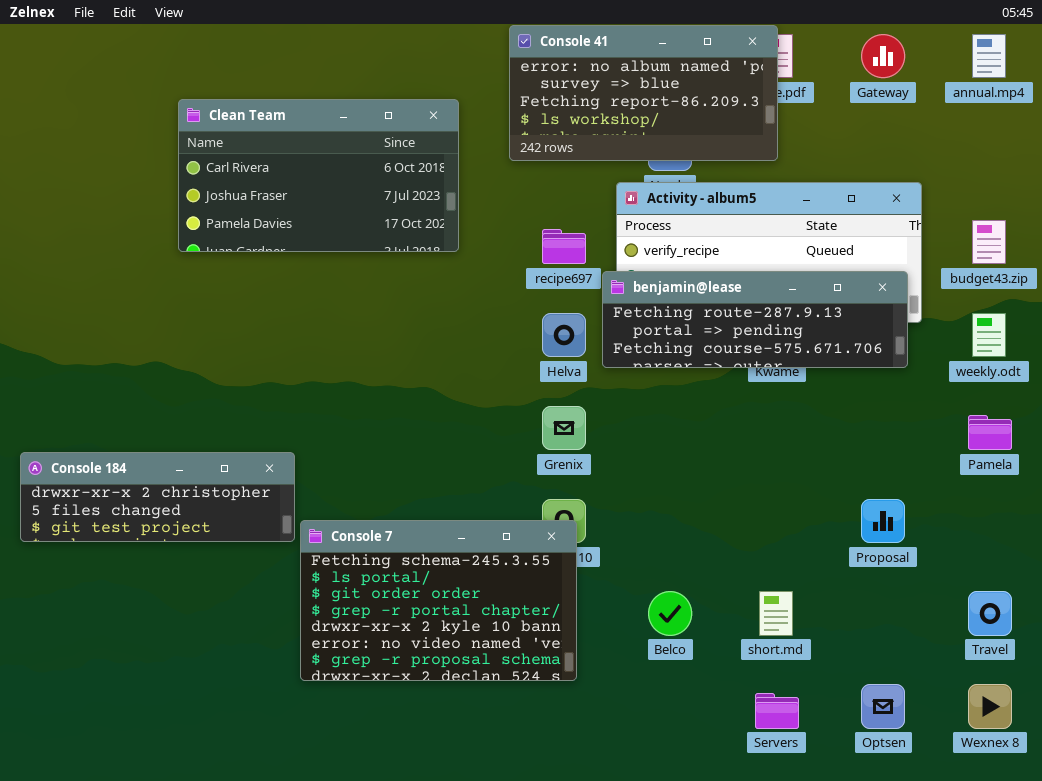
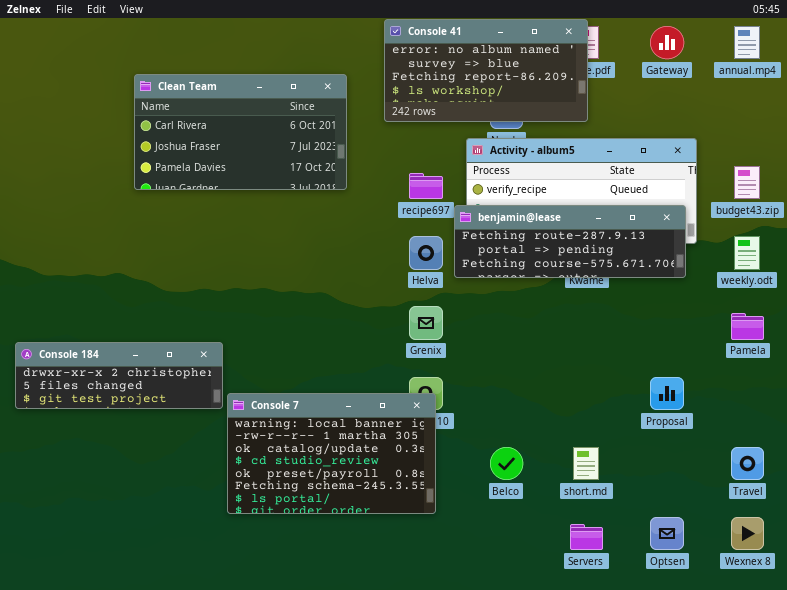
Console 7: [300,520,577,681] -> [227,393,436,514], scrolled up 5 rows

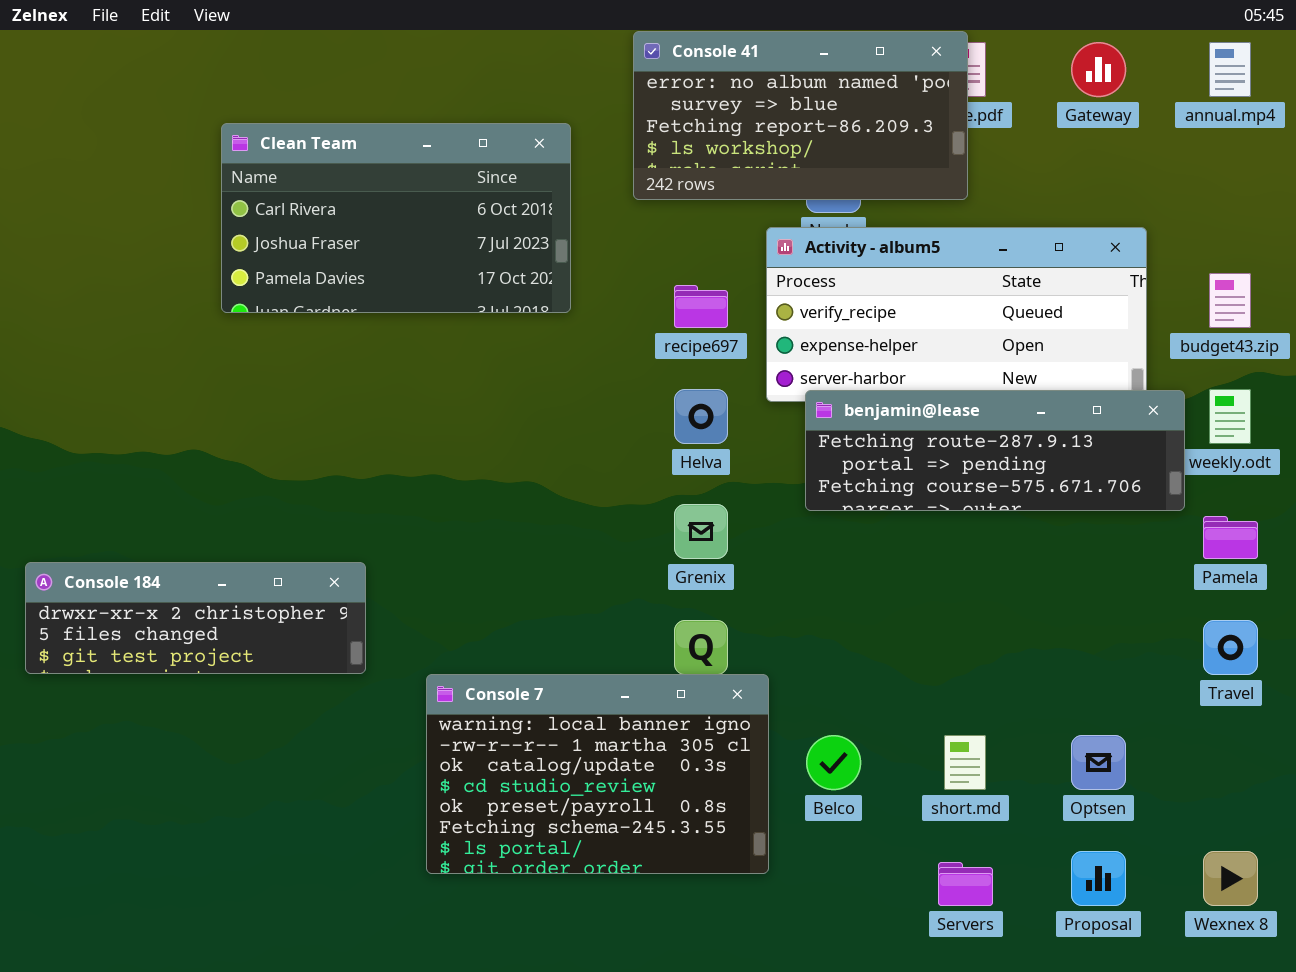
benjamin@lease: [454,205,686,278] -> [805,390,1185,511], moved
Proposal: [650,377,684,410] -> [1071,851,1126,906], moved
Console 7: [227,393,436,514] -> [426,674,769,874], moved
Travel: [731,447,764,480] -> [1203,620,1258,675], moved
Optsen: [650,517,684,550] -> [1071,735,1126,790], moved

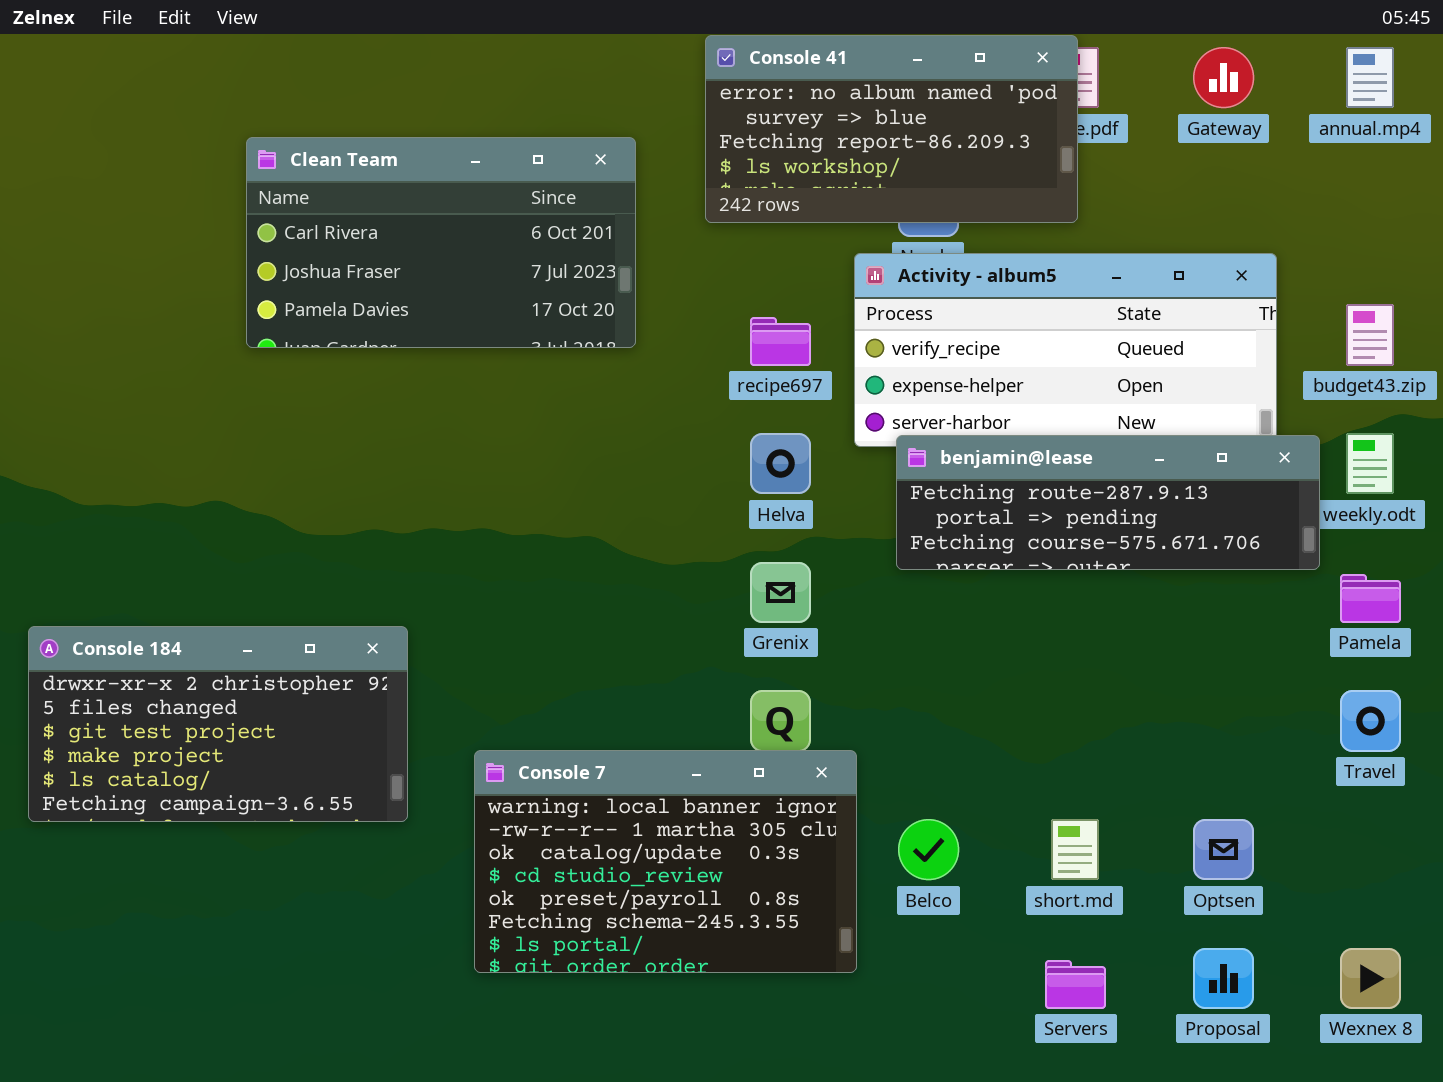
Console 184: [25,562,366,674] -> [28,626,408,822], resized

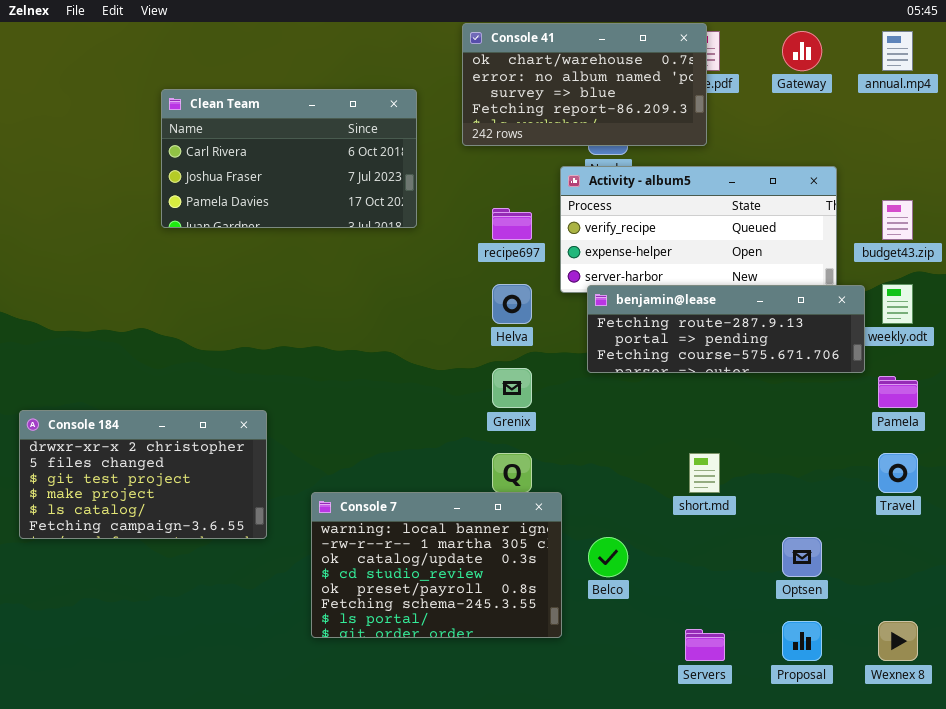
Console 41: [705,35,1078,223] -> [462,23,707,146], scrolled up 1 row
short.md: [1051,819,1099,880] -> [689,453,720,493], moved

